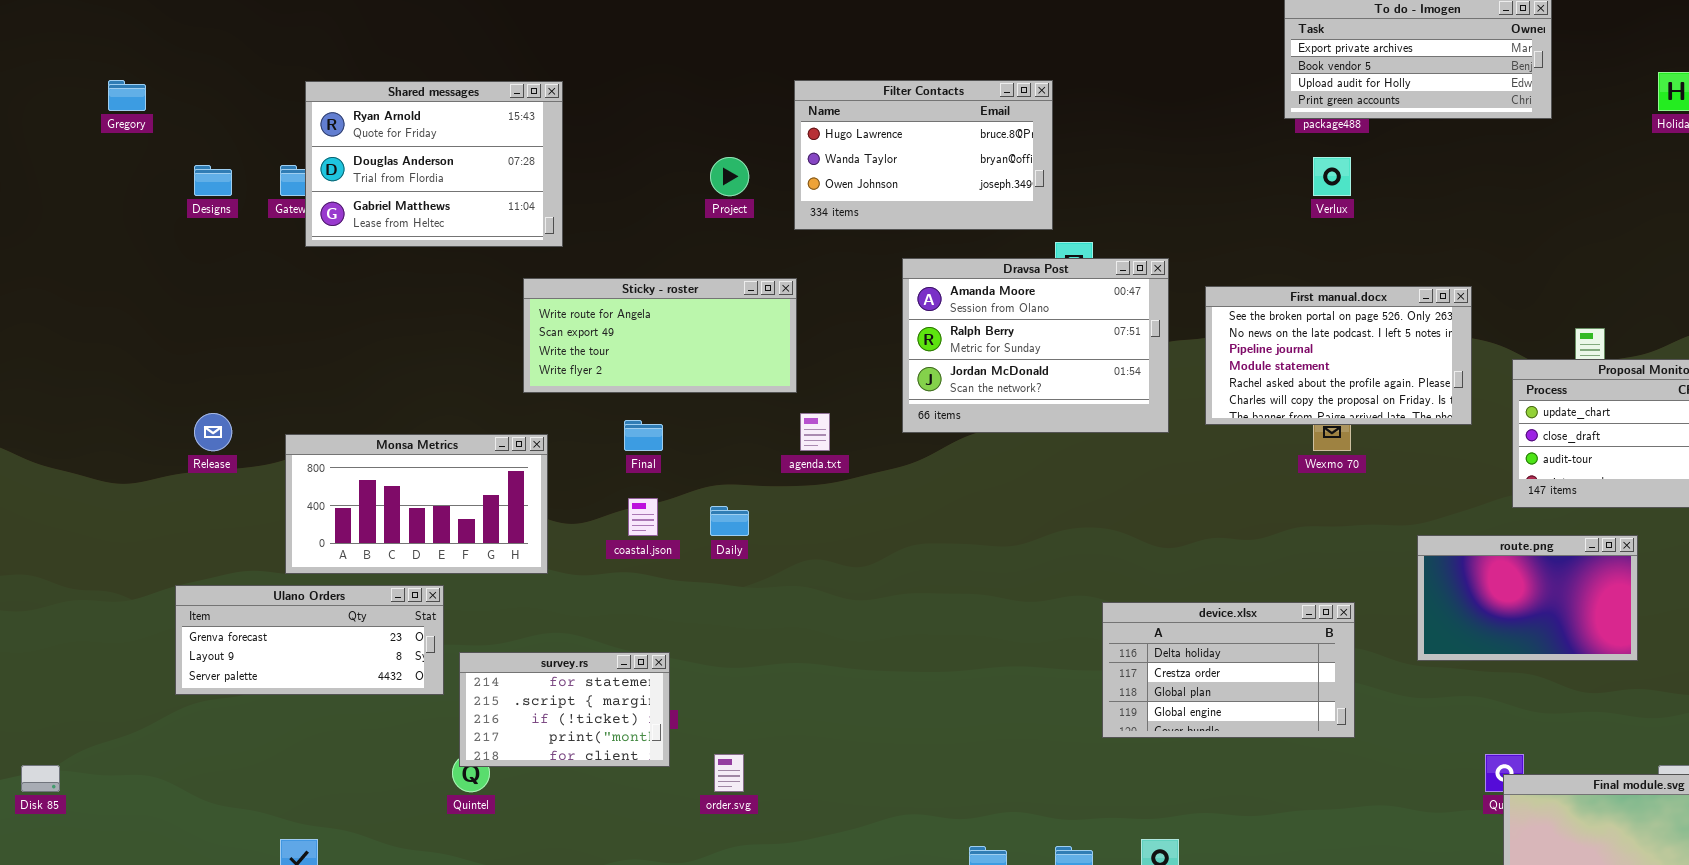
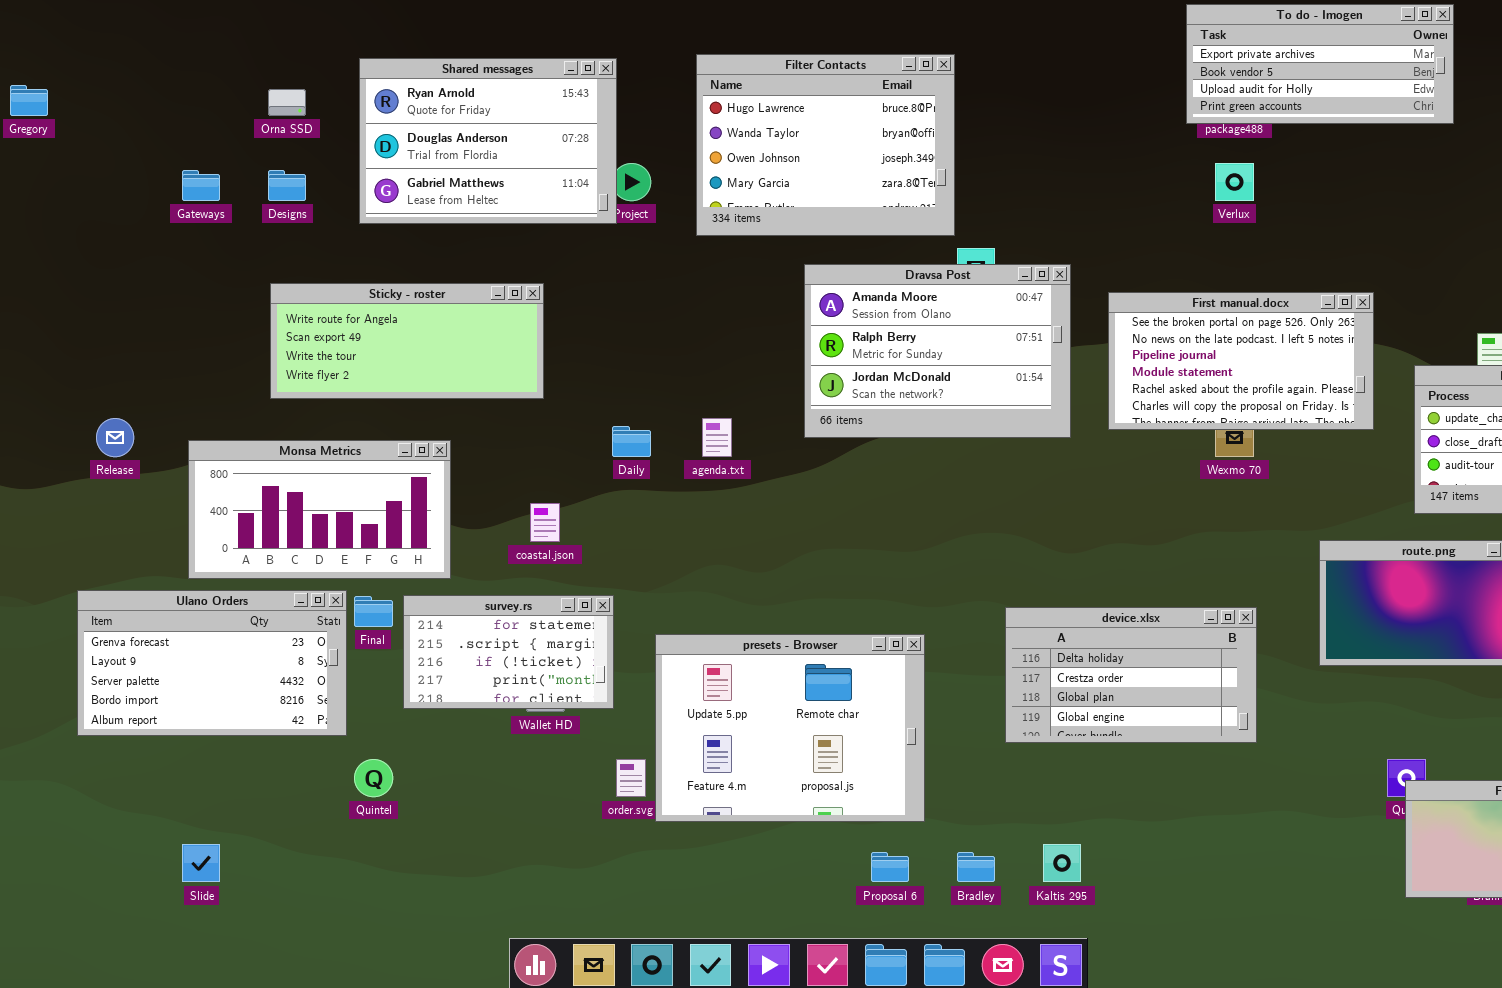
Filter Contacts: [794,80,1053,230] -> [696,54,955,236], resized
Shared messages: [305,81,563,247] -> [359,58,617,224], moved
Designs: [194,165,232,196] -> [268,170,306,201], moved
Sticky - roster: [523,278,797,393] -> [270,283,544,399], moved
Final: [624,420,663,451] -> [354,596,393,627], moved
Daily: [710,506,749,536] -> [612,426,651,457], moved
Ulano Orders: [175,585,444,695] -> [77,590,347,736], resized
presets - Browser: none -> [655,634,925,822], opened
survey.rs: [459,652,670,767] -> [403,595,614,709], moved

